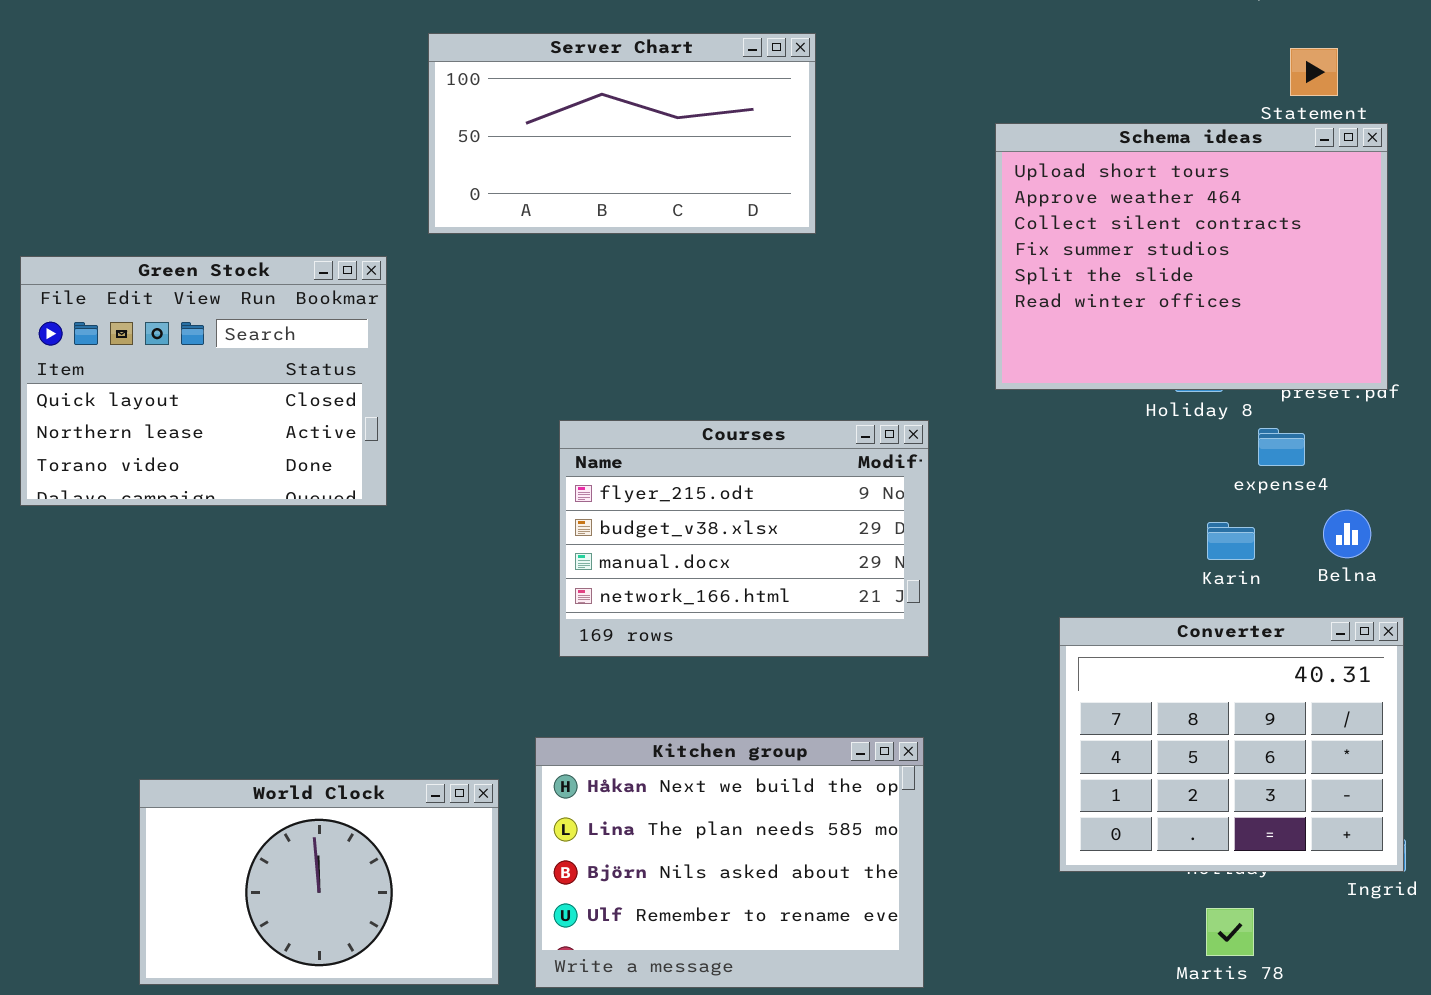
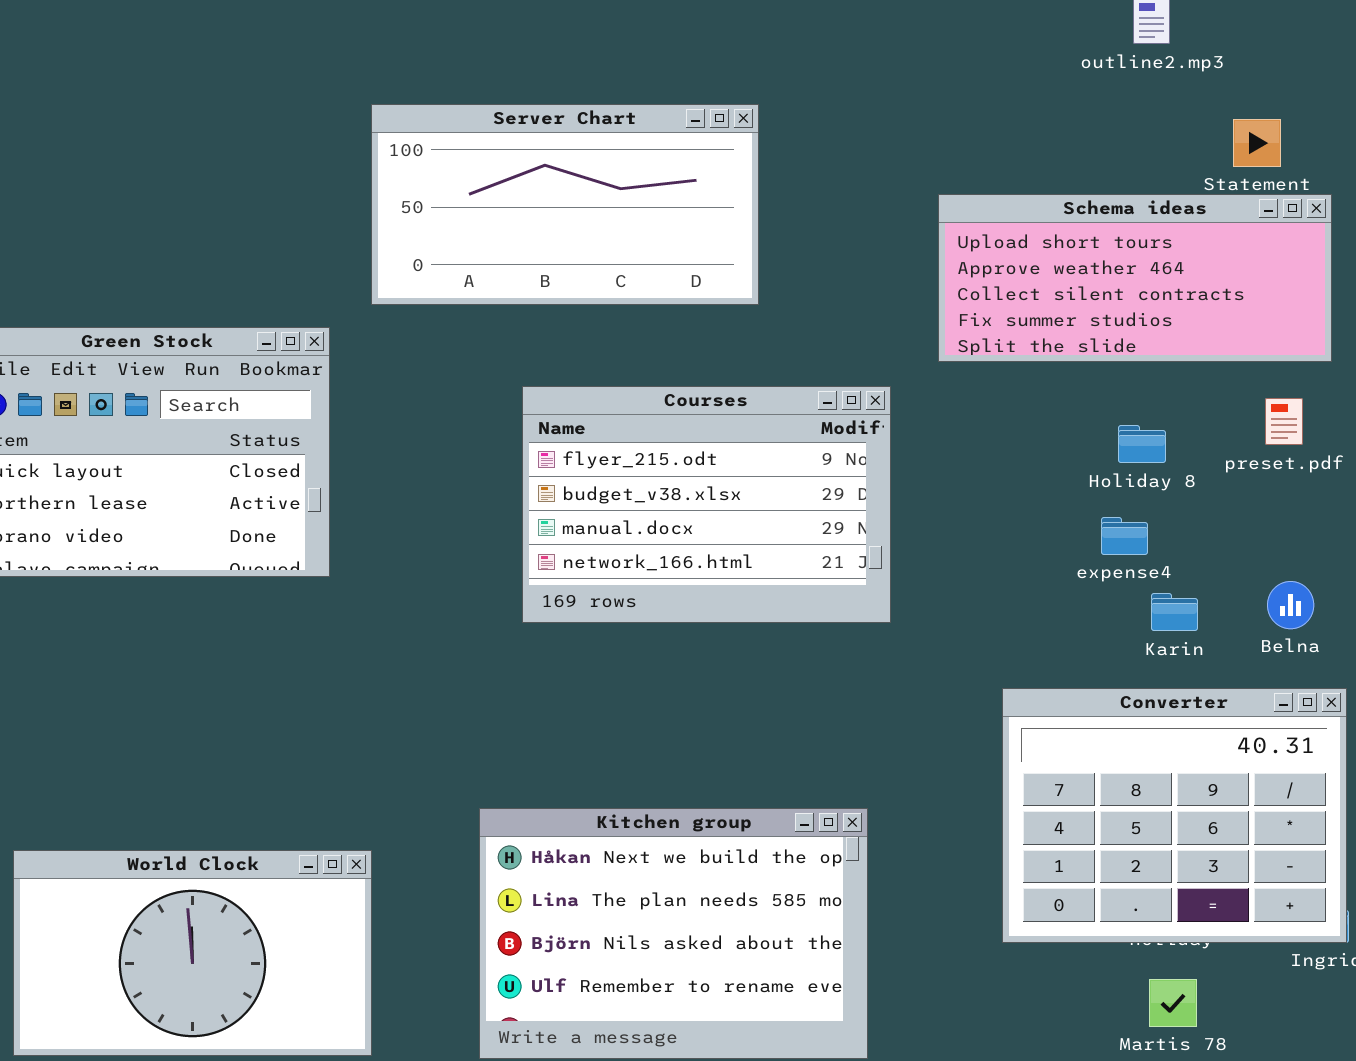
Schema ideas: [995,123,1388,390] -> [938,194,1332,362], resized
Courses: [559,420,929,657] -> [522,386,891,623], moved
expense4: [1258,428,1305,466] -> [1101,517,1148,555], moved
World Clock: [139,779,499,985] -> [13,850,372,1056], moved

